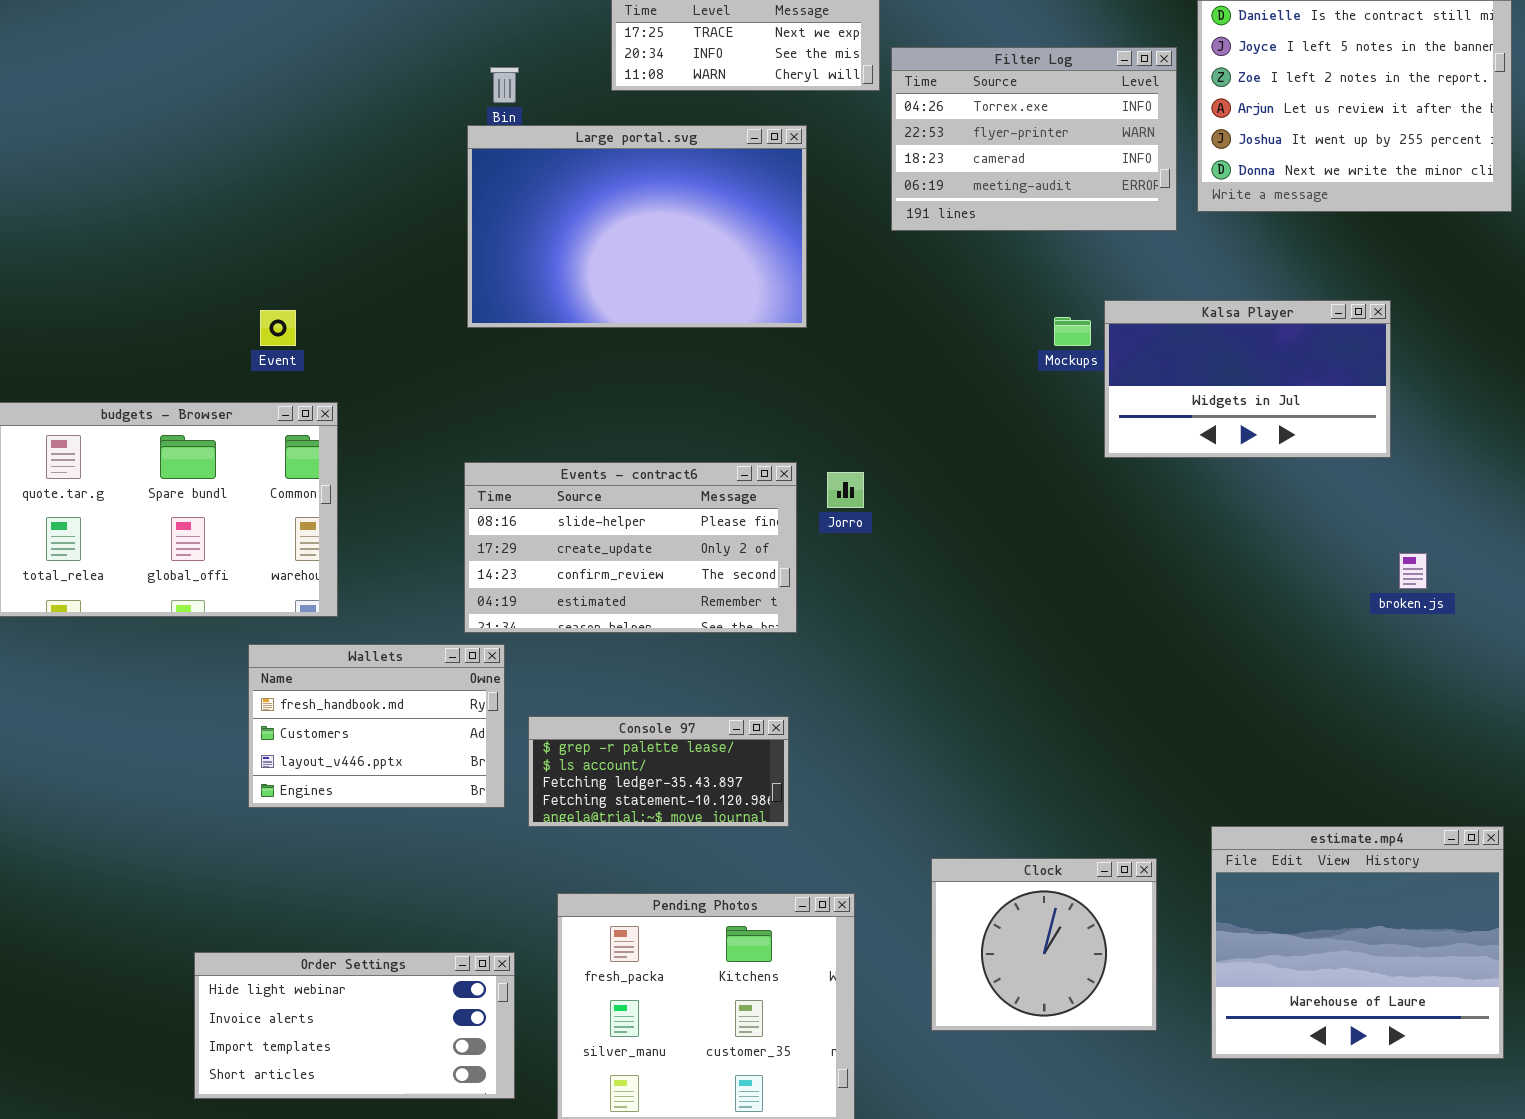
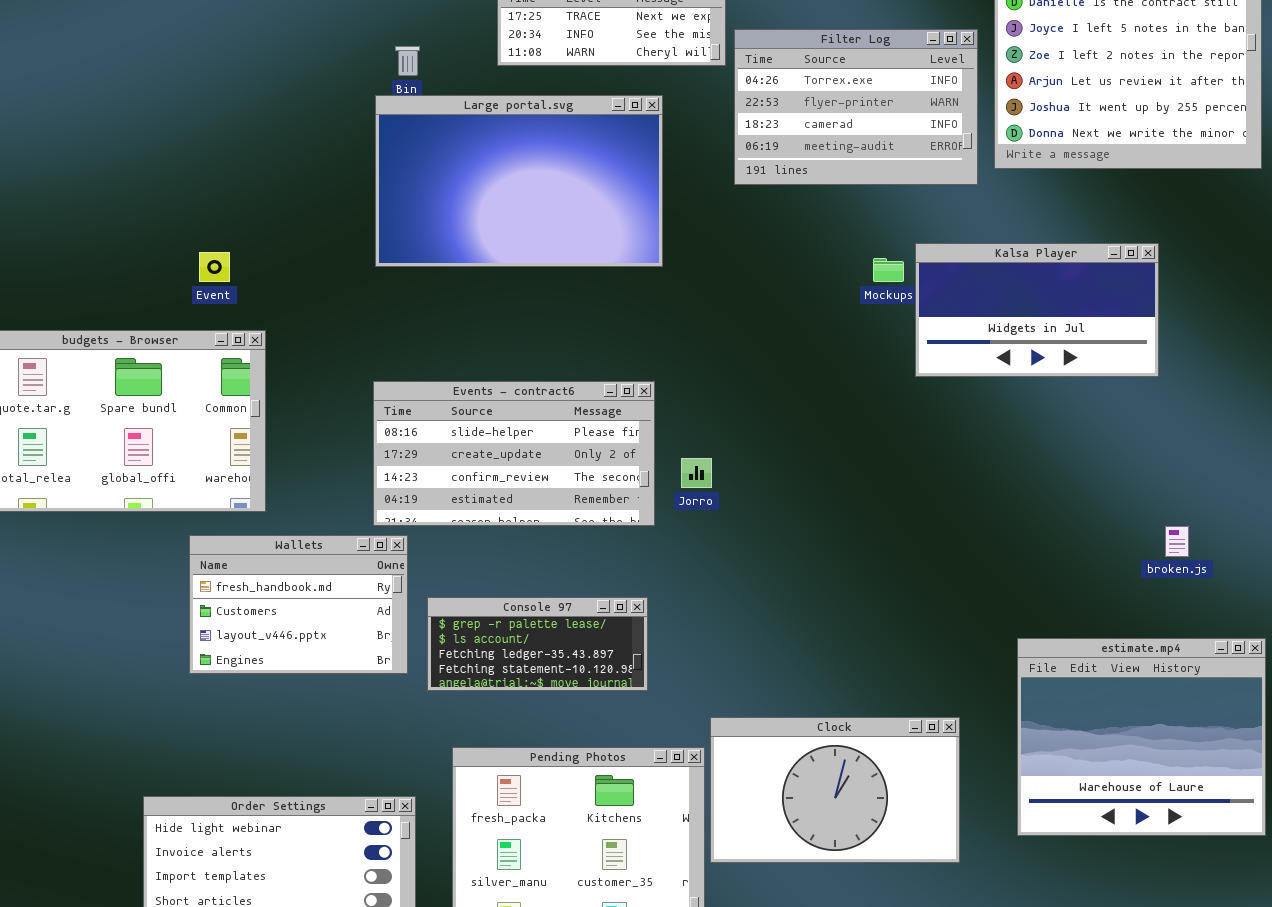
Jorro: [827,472,864,508] -> [681,458,712,488], moved
broken.js: [1399,553,1427,589] -> [1165,526,1189,557], moved
estimate.mp4: [1211,826,1504,1059] -> [1017,638,1266,836], moved
Clock: [931,858,1157,1031] -> [710,717,960,863], resized

